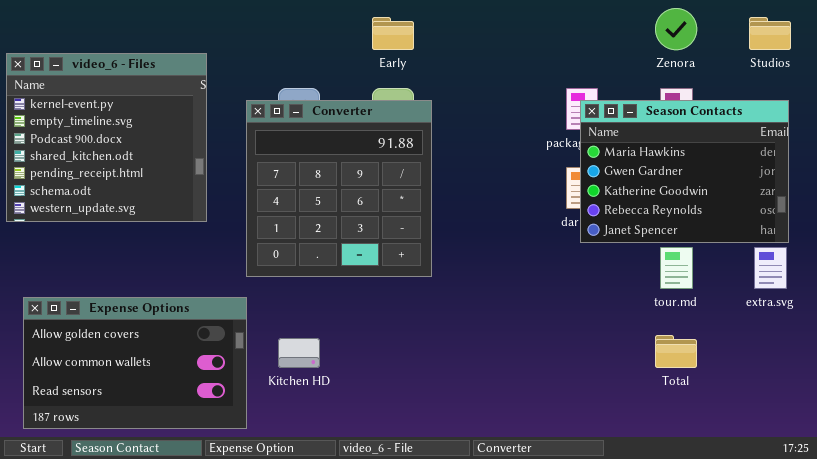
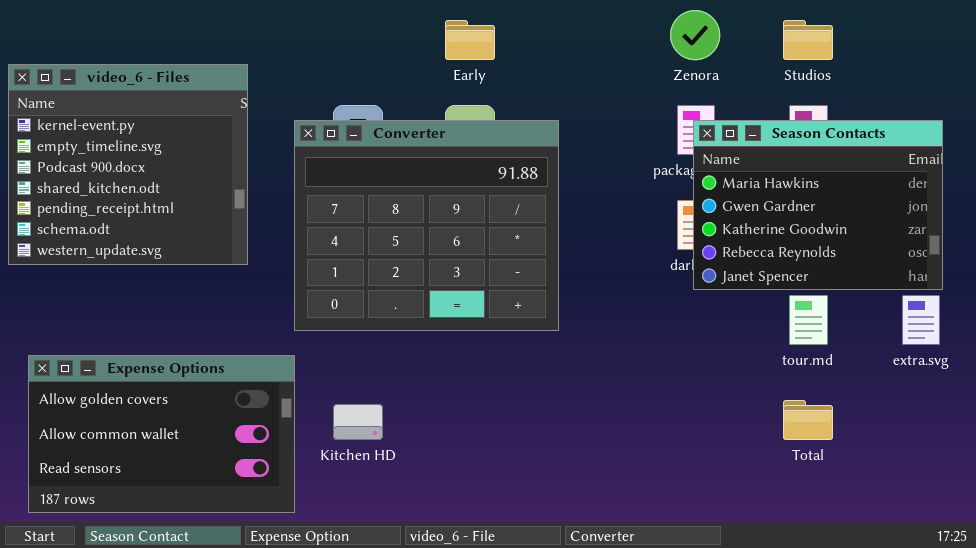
Zenora: [655,8,697,50] -> [670,10,720,60], moved
Studios: [749,17,791,50] -> [783,20,833,60], moved
Converter: [246,100,432,277] -> [294,120,559,331], resized

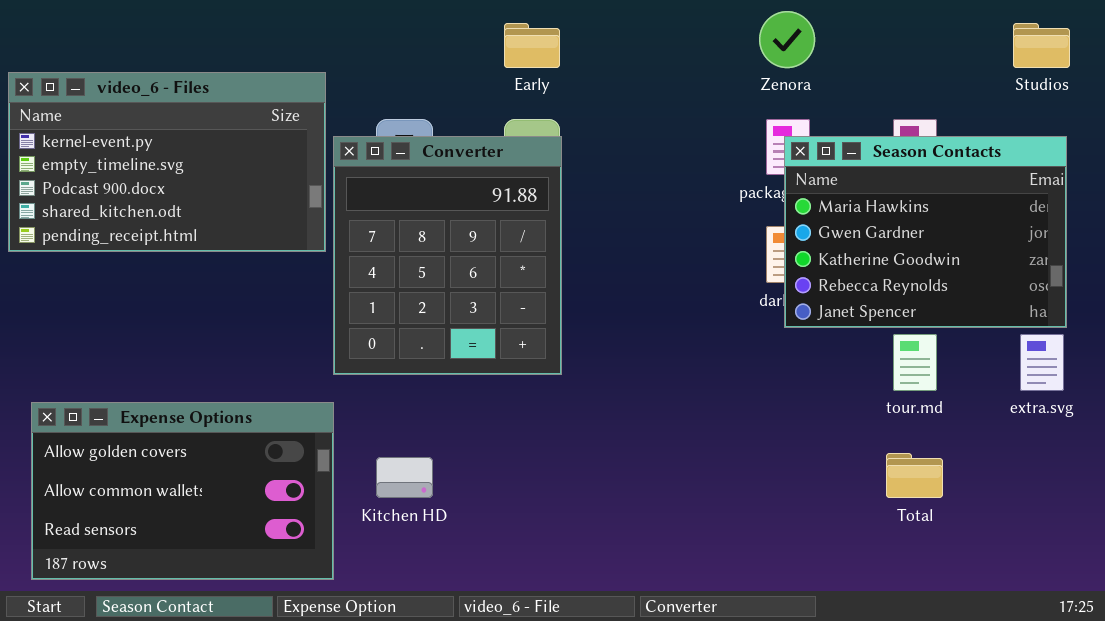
Studios: [783,20,833,60] -> [1013,23,1070,68], moved
video_6 - Files: [8,64,248,265] -> [8,72,326,252], resized
Converter: [294,120,559,331] -> [333,136,562,375], resized

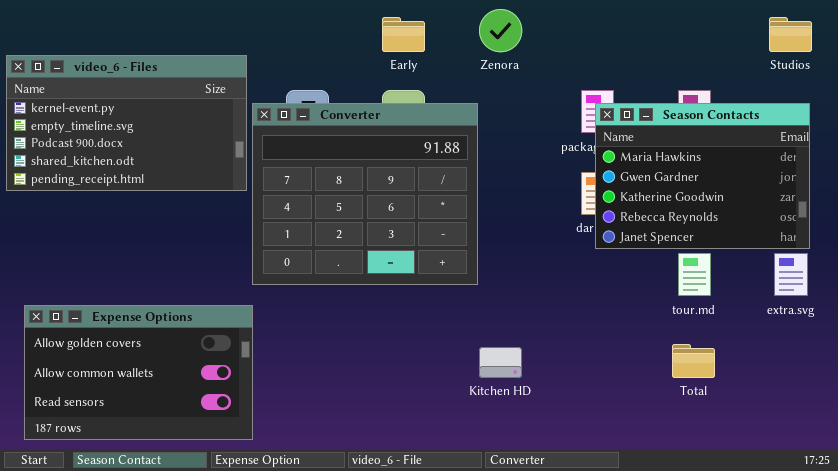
Zenora: [759,11,815,68] -> [479,9,522,52], moved
Converter: [333,136,562,375] -> [252,103,478,285], resized
Kitchen HD: [376,457,433,498] -> [479,347,522,378], moved

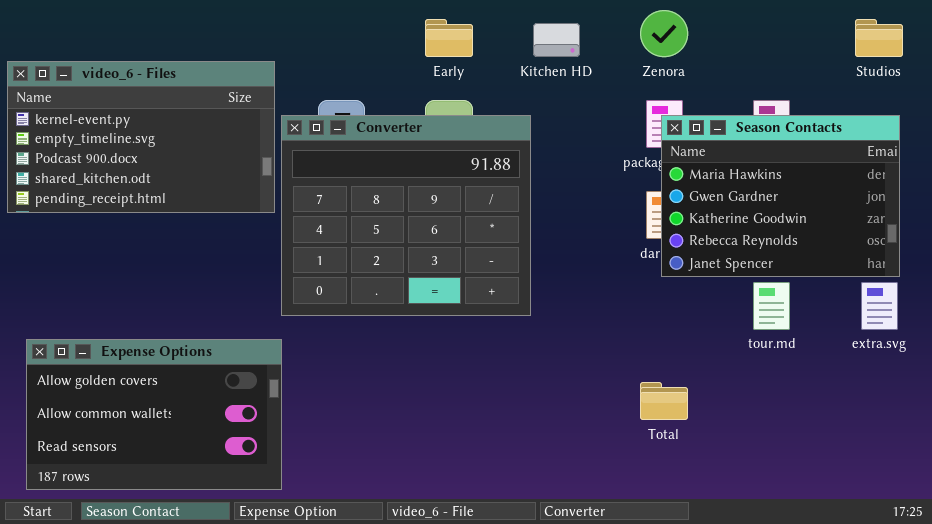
Zenora: [479,9,522,52] -> [640,10,688,57], moved
Total: [672,344,715,378] -> [640,382,688,420], moved
Kitchen HD: [479,347,522,378] -> [533,23,580,57], moved

